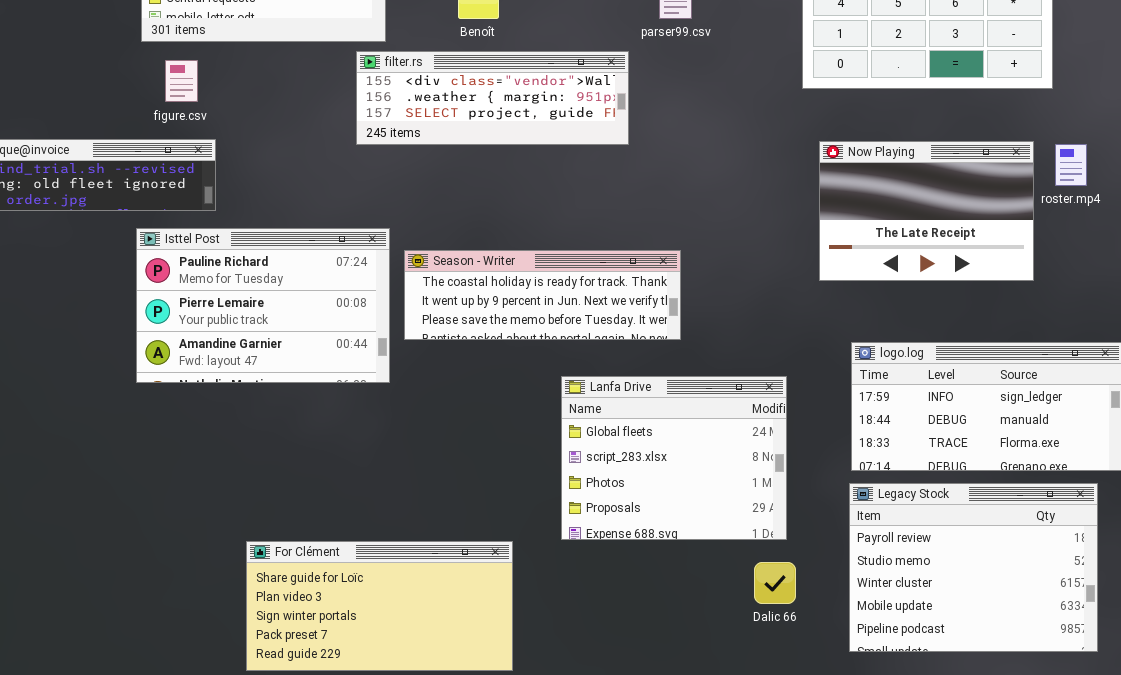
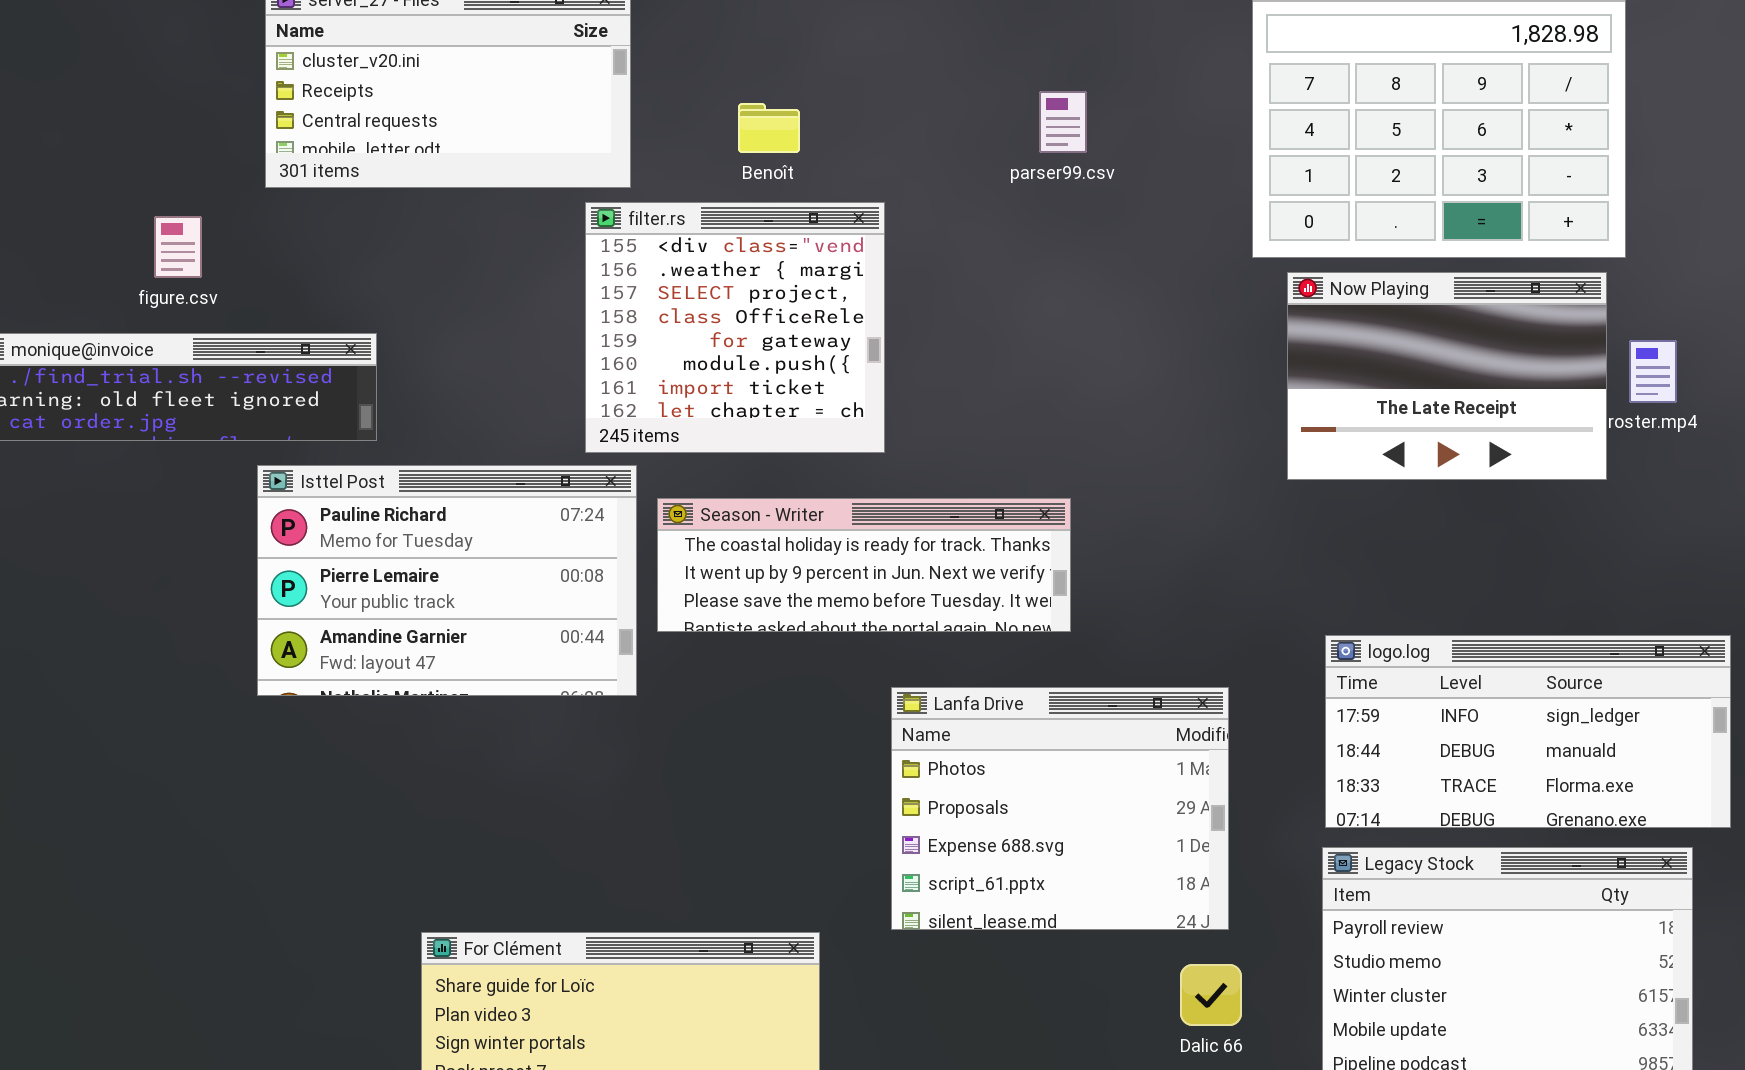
filter.rs: [356,51,629,145] -> [585,202,885,453], resized
figure.csv: [165,60,198,102] -> [154,216,202,278], moved
Now Playing: [819,141,1034,281] -> [1287,272,1607,480], moved
Lanfa Drive: [561,376,787,540] -> [891,687,1229,930], scrolled down 2 rows

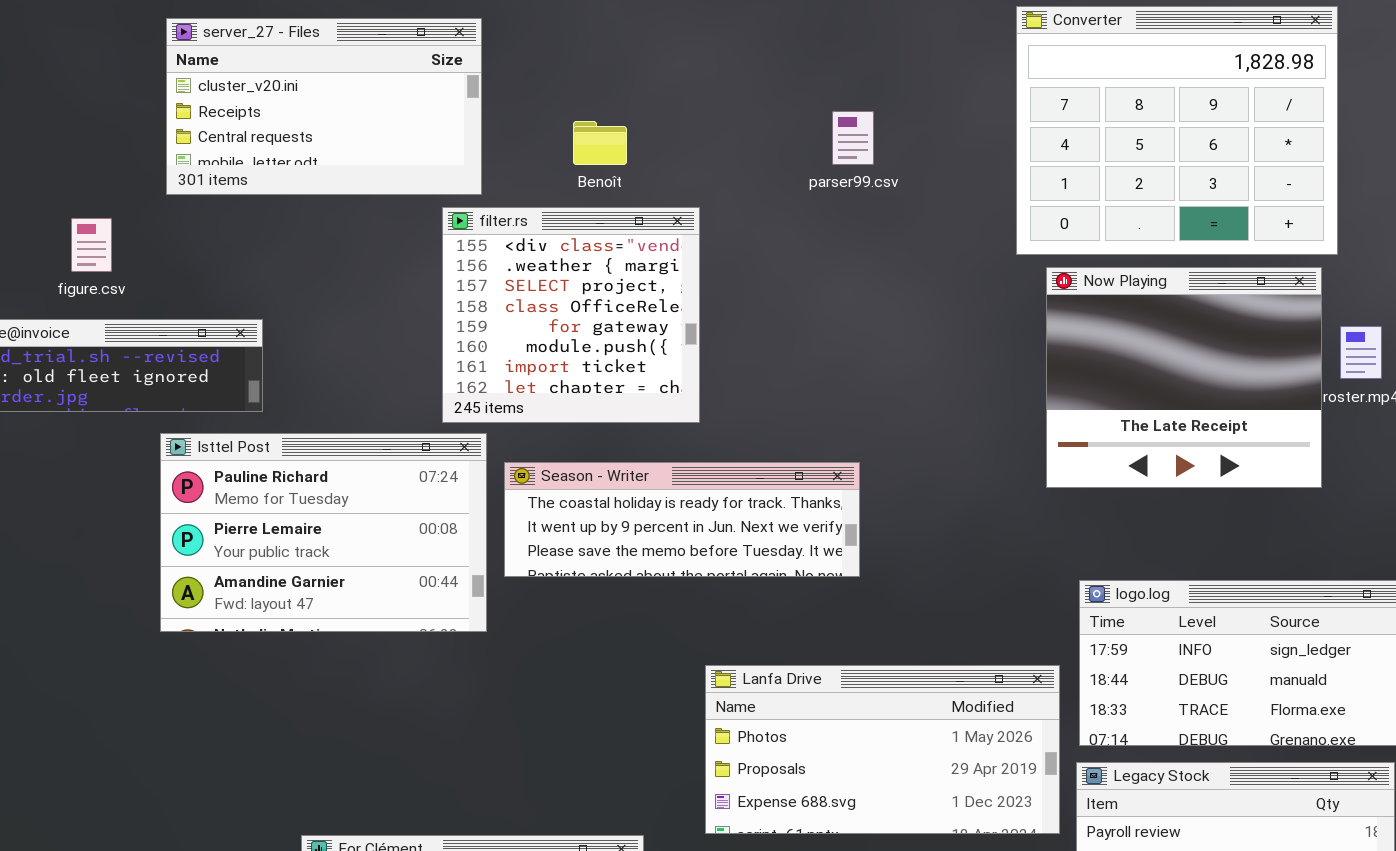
Now Playing: [1287,272,1607,480] -> [1046,267,1322,488], resized
Lanfa Drive: [891,687,1229,930] -> [705,665,1060,834], resized

